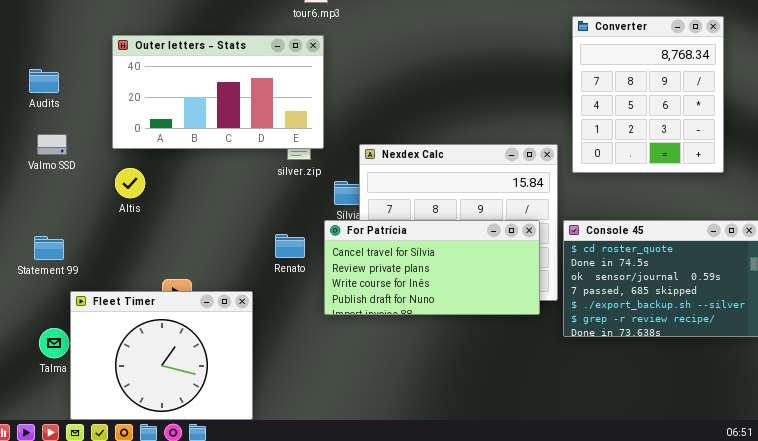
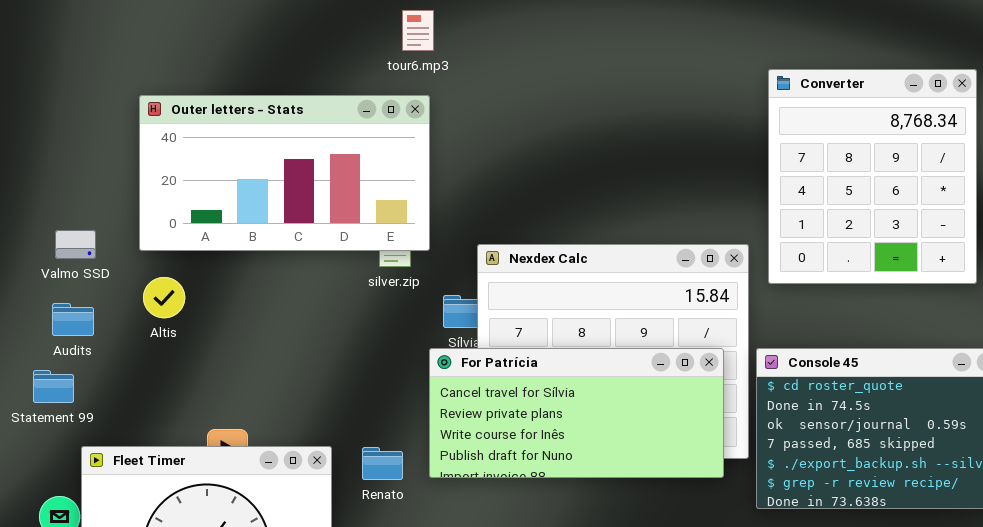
Audits: [29,69,59,93] -> [52,303,94,336], moved
Valmo SSD: [37,134,67,155] -> [55,230,96,259], moved
Renato: [275,234,305,258] -> [362,447,403,480], moved

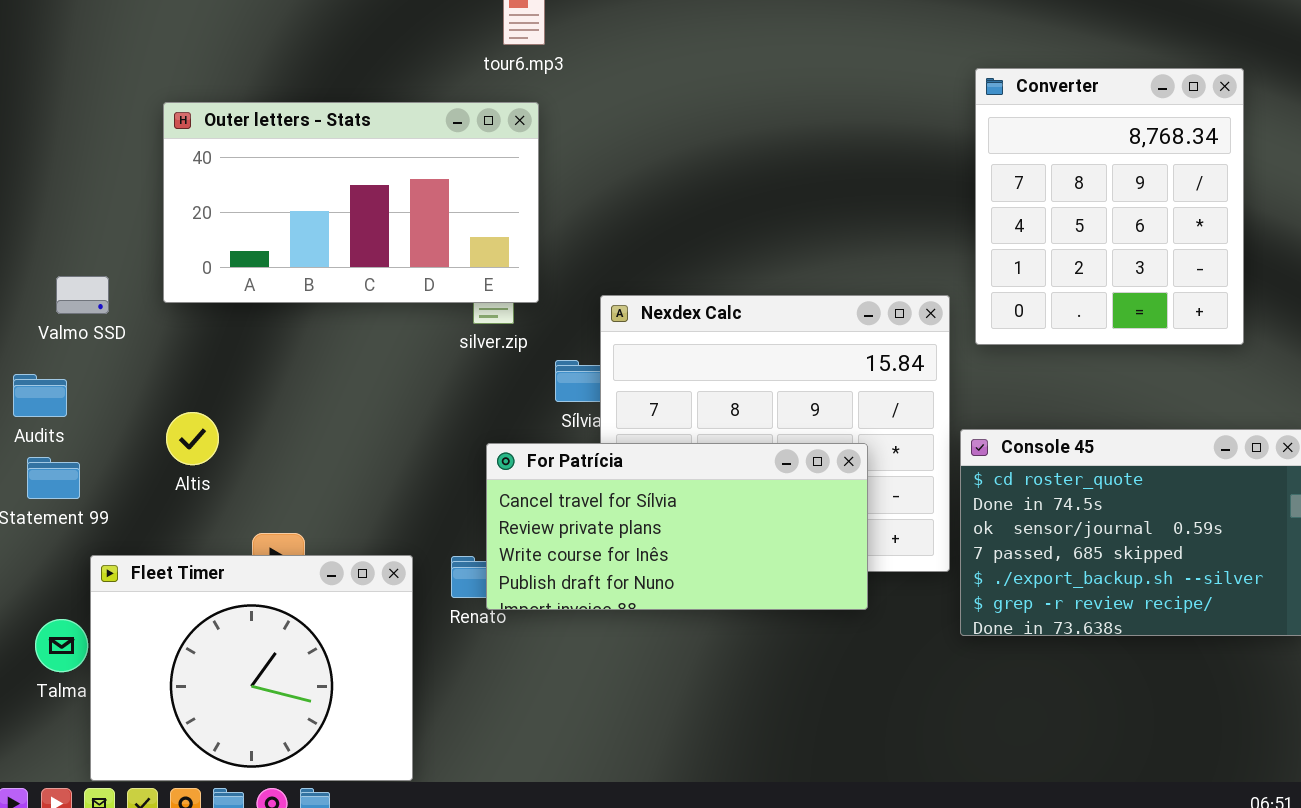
Altis: [143,277,185,318] -> [166,412,219,465], moved
Audits: [52,303,94,336] -> [13,374,67,417], moved
For Patrícia: [429,348,724,478] -> [486,443,868,610], moved

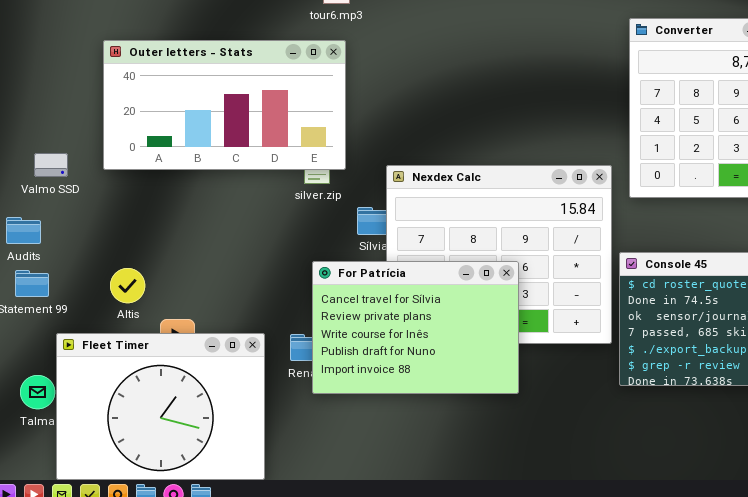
Altis: [166,412,219,465] -> [110,268,145,303], moved
For Patrícia: [486,443,868,610] -> [312,261,519,394], resized

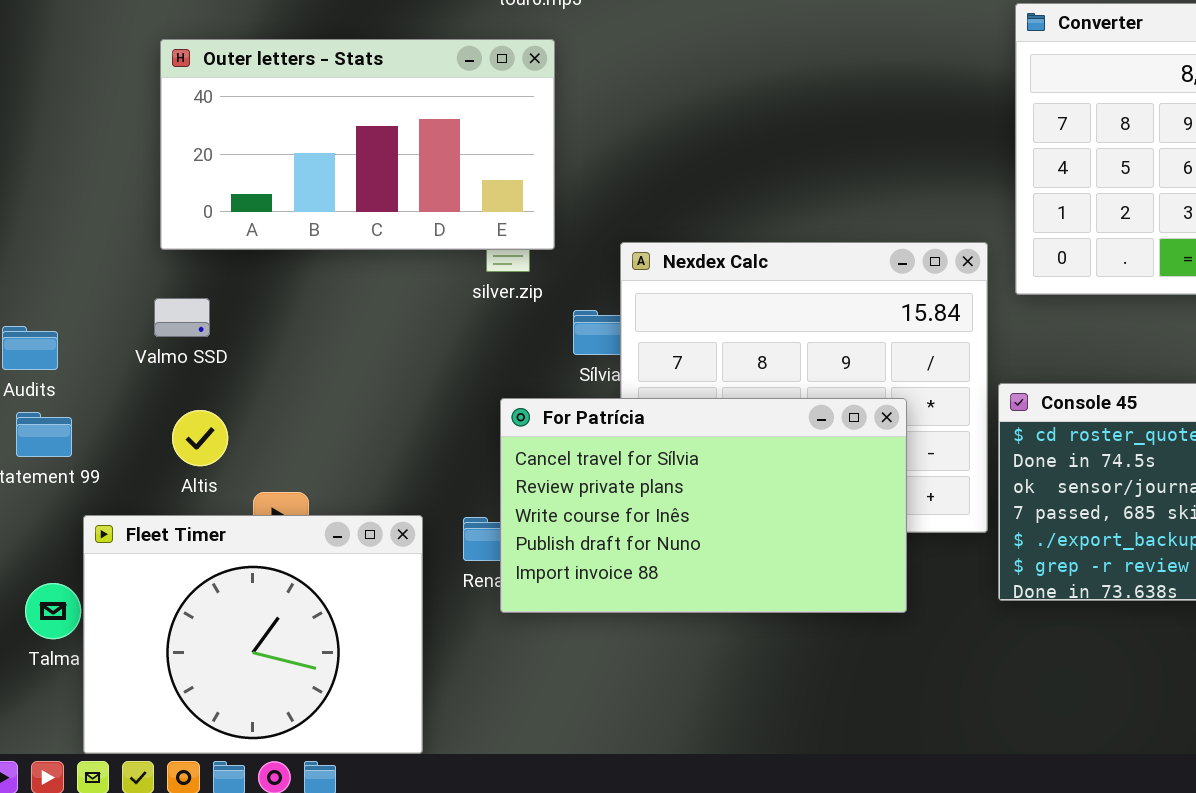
Valmo SSD: [34,153,68,177] -> [154,298,210,337], moved
For Patrícia: [312,261,519,394] -> [500,398,907,613], resized

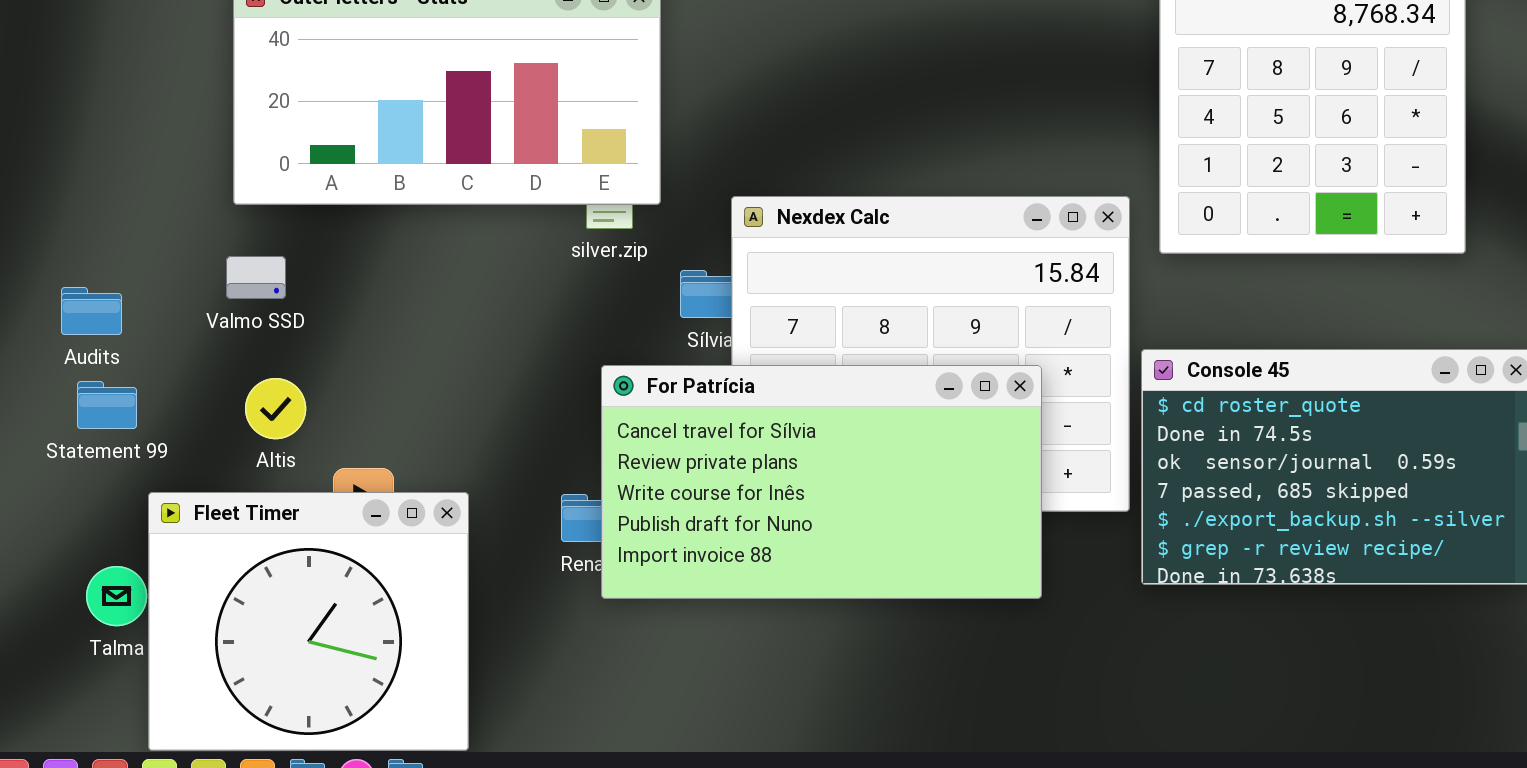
Fleet Timer: [83,515,423,754] -> [148,492,469,751], resized

